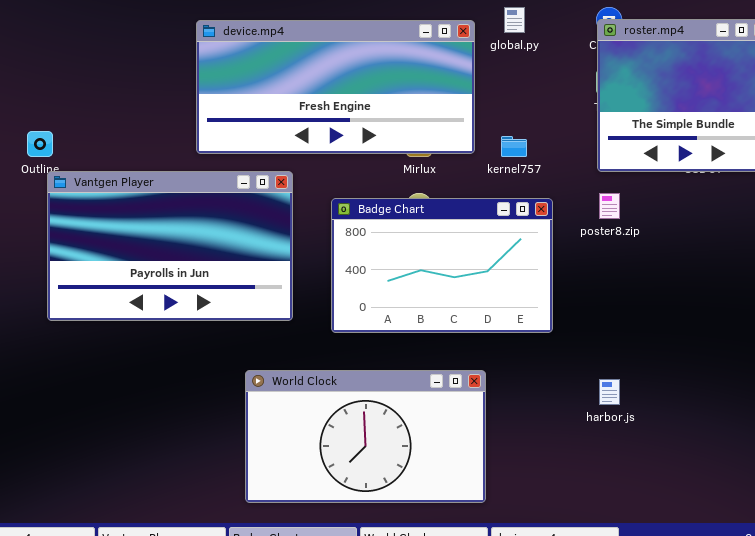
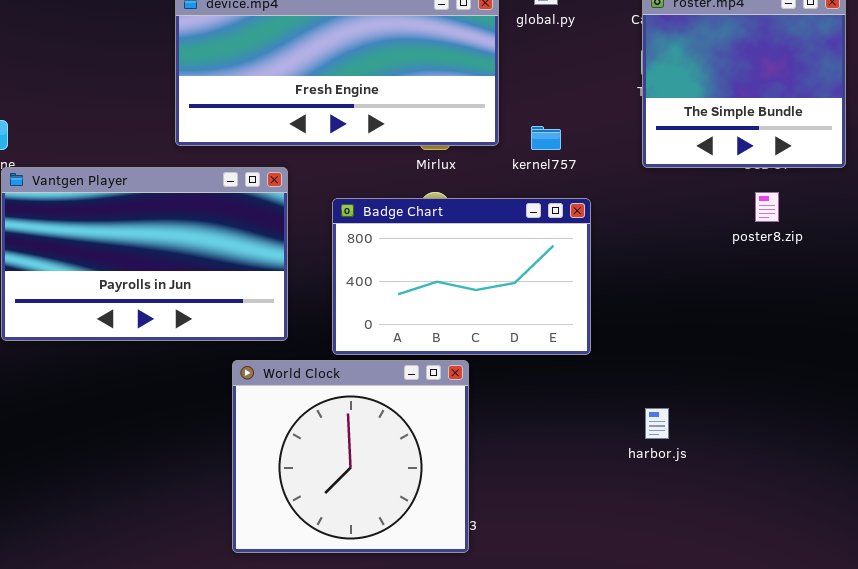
poster8.zip: [599,193,620,219] -> [755,192,779,222], moved
World Clock: [245,370,486,503] -> [232,360,469,553], resized

